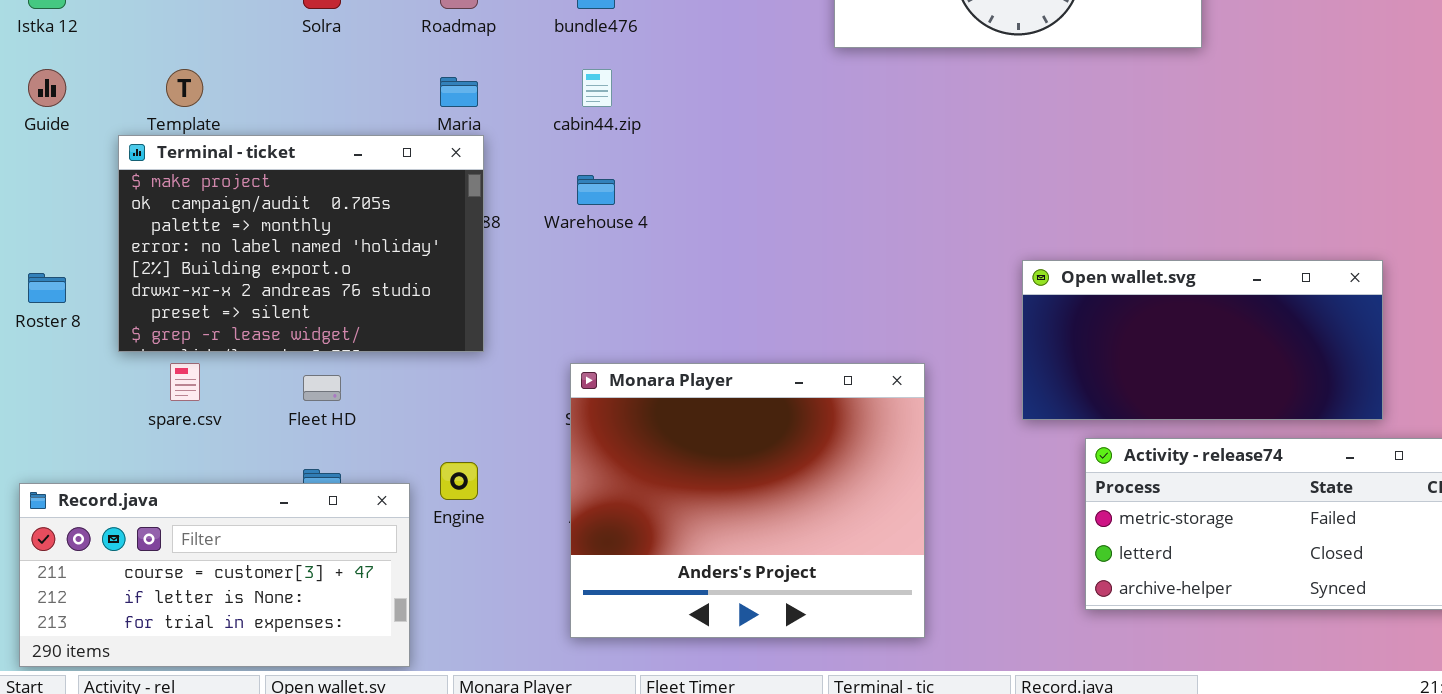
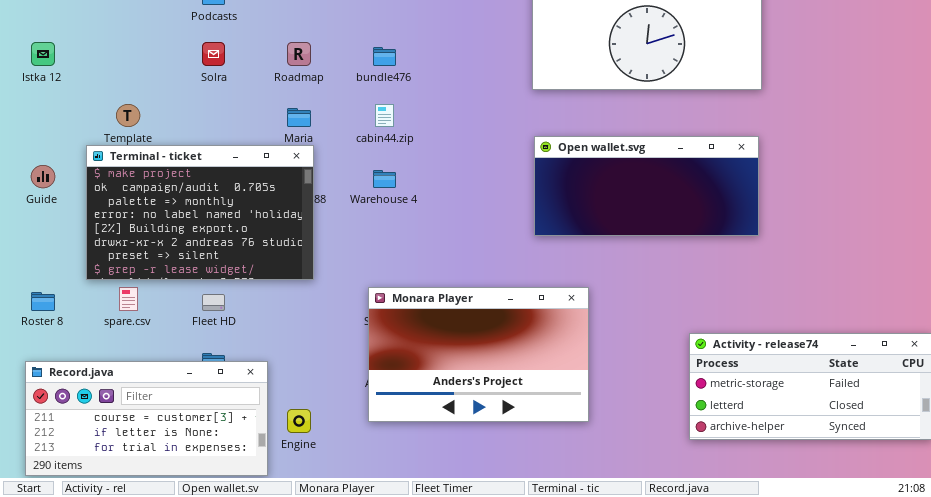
Guide: [28,69,66,107] -> [31,165,55,188], moved
Open wallet.svg: [1022,260,1383,420] -> [534,136,759,236], moved
Roster 8: [28,273,66,303] -> [31,292,55,311], moved
Monara Player: [570,363,925,638] -> [368,287,589,422], resized
Engine: [440,462,478,500] -> [287,409,311,433], moved

